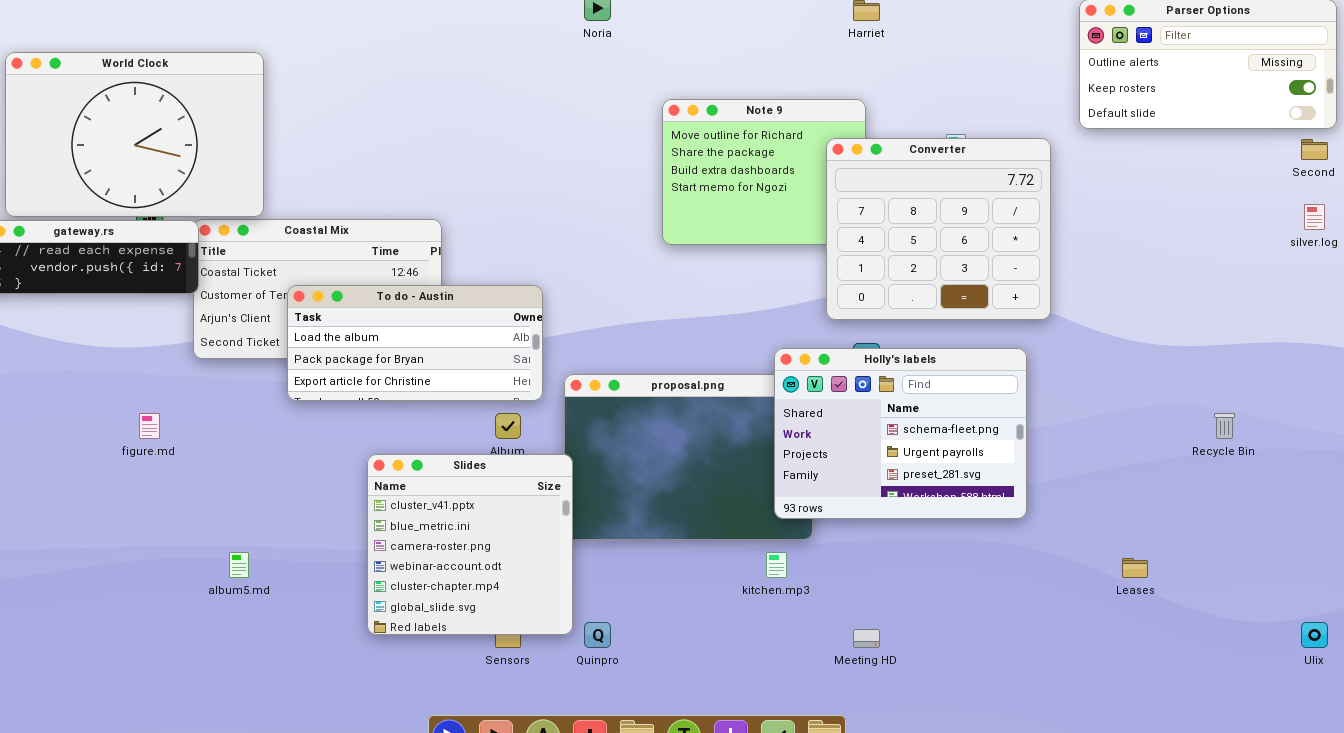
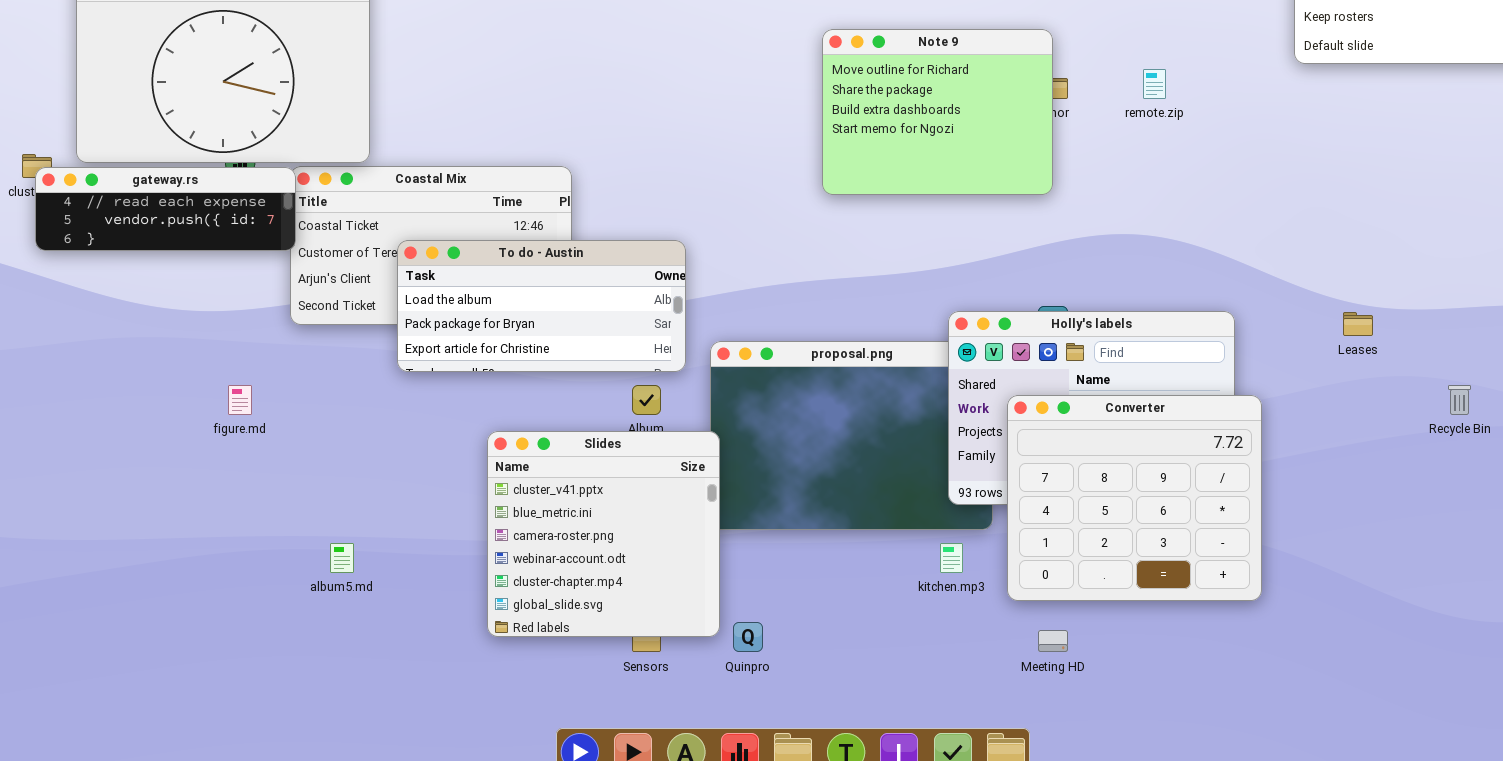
Converter: [826,138,1051,320] -> [1007,395,1262,601], moved
Leases: [1122,558,1148,578] -> [1343,312,1373,336], moved

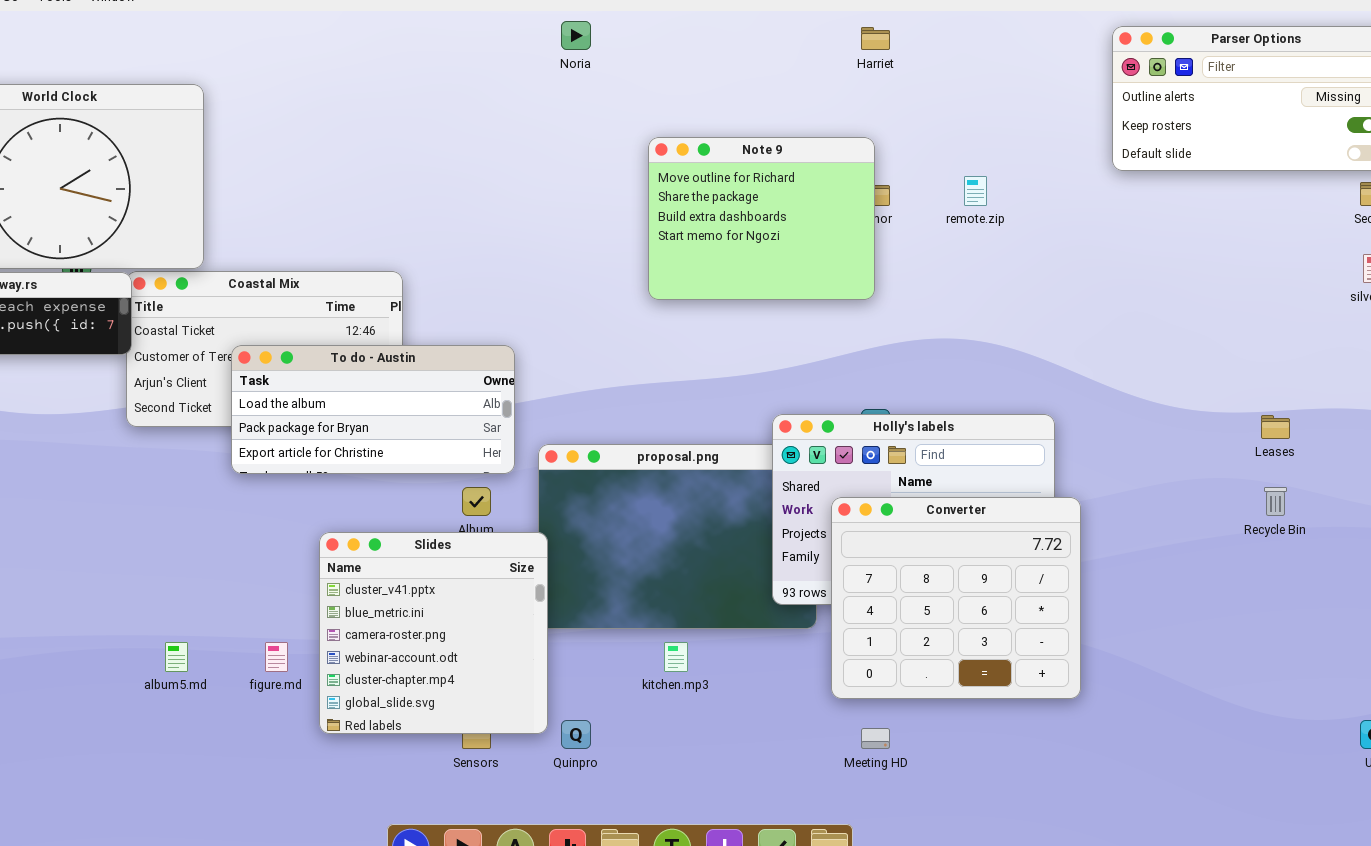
Leases: [1343,312,1373,336] -> [1261,415,1290,439], moved
figure.md: [228,385,252,415] -> [265,642,288,672], moved
kitchen.mp3: [940,543,963,573] -> [664,642,688,672], moved

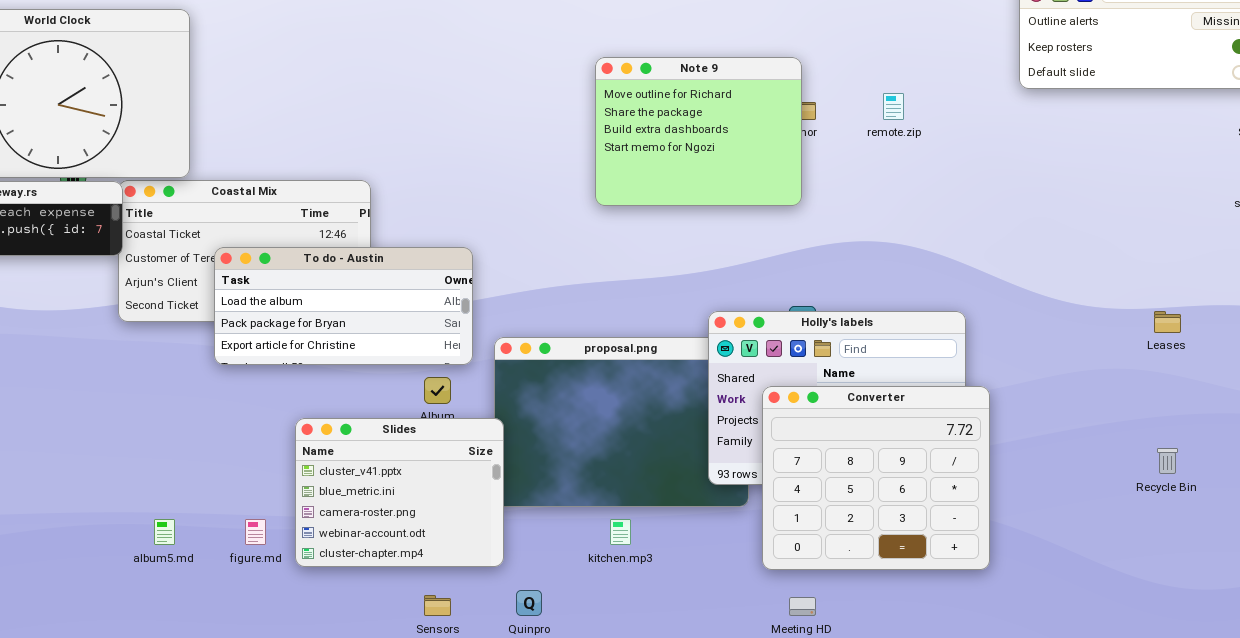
Recycle Bin: [1264,487,1287,516] -> [1157,448,1178,474], moved
Slides: [319,532,548,734] -> [295,418,504,567], resized

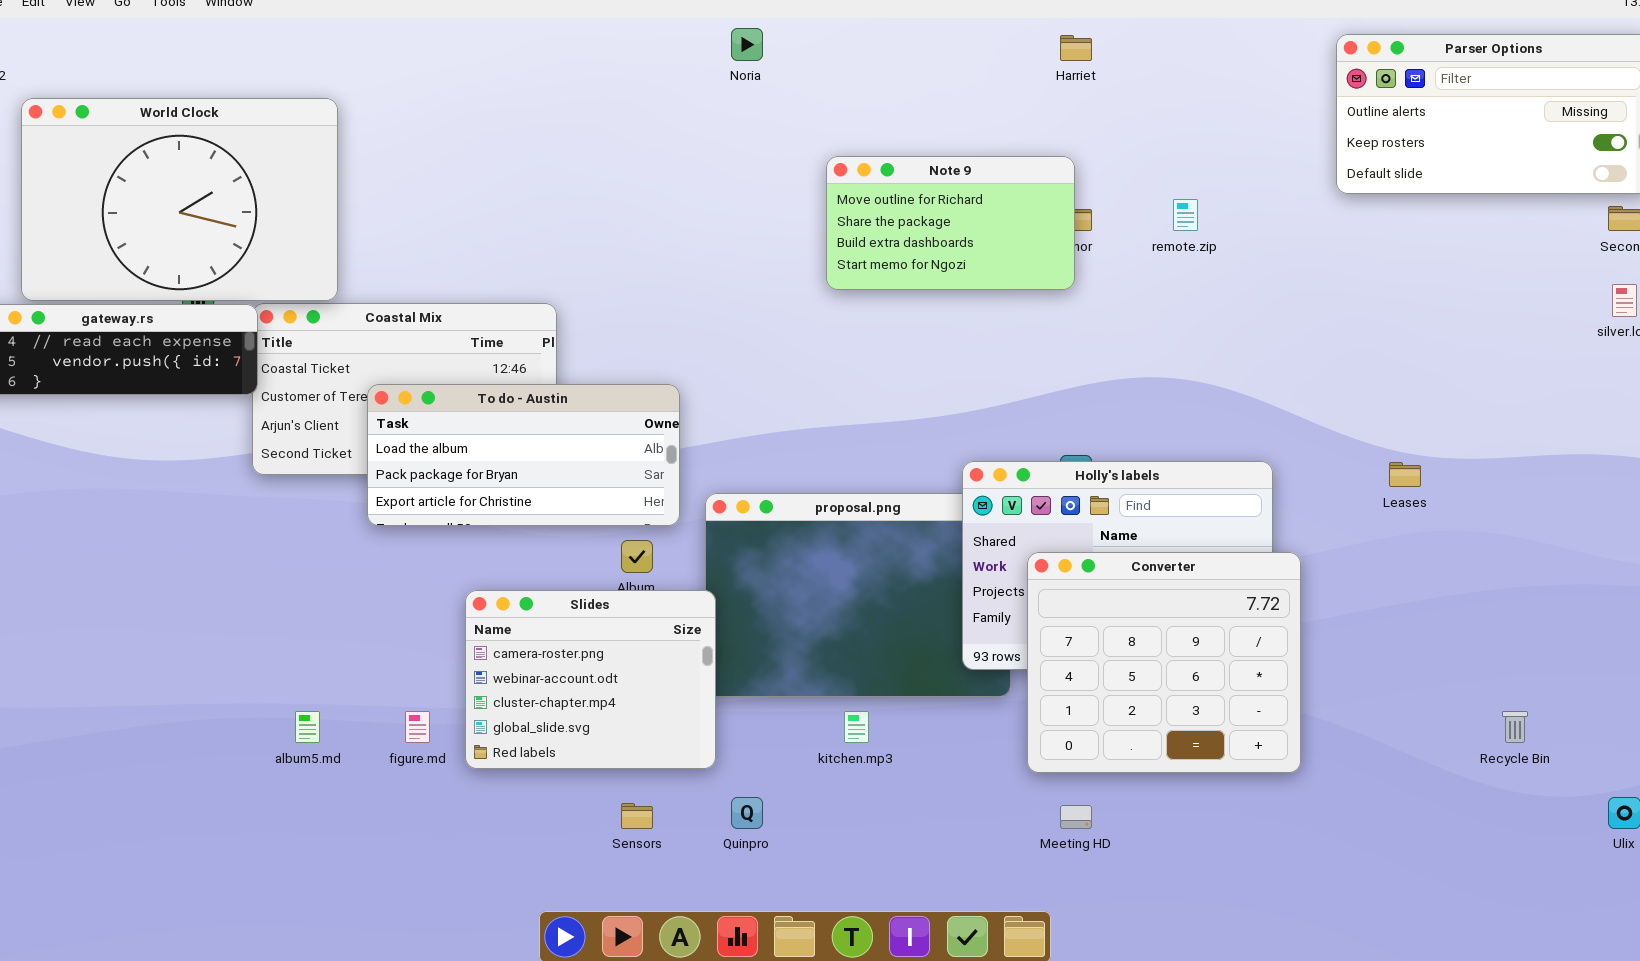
Note 9: [595,57,802,206] -> [826,156,1075,290], resized
Leases: [1154,311,1181,333] -> [1389,462,1421,487], moved
Slides: [295,418,504,567] -> [465,590,716,769], scrolled down 2 rows
Recycle Bin: [1157,448,1178,474] -> [1502,711,1528,743], moved

